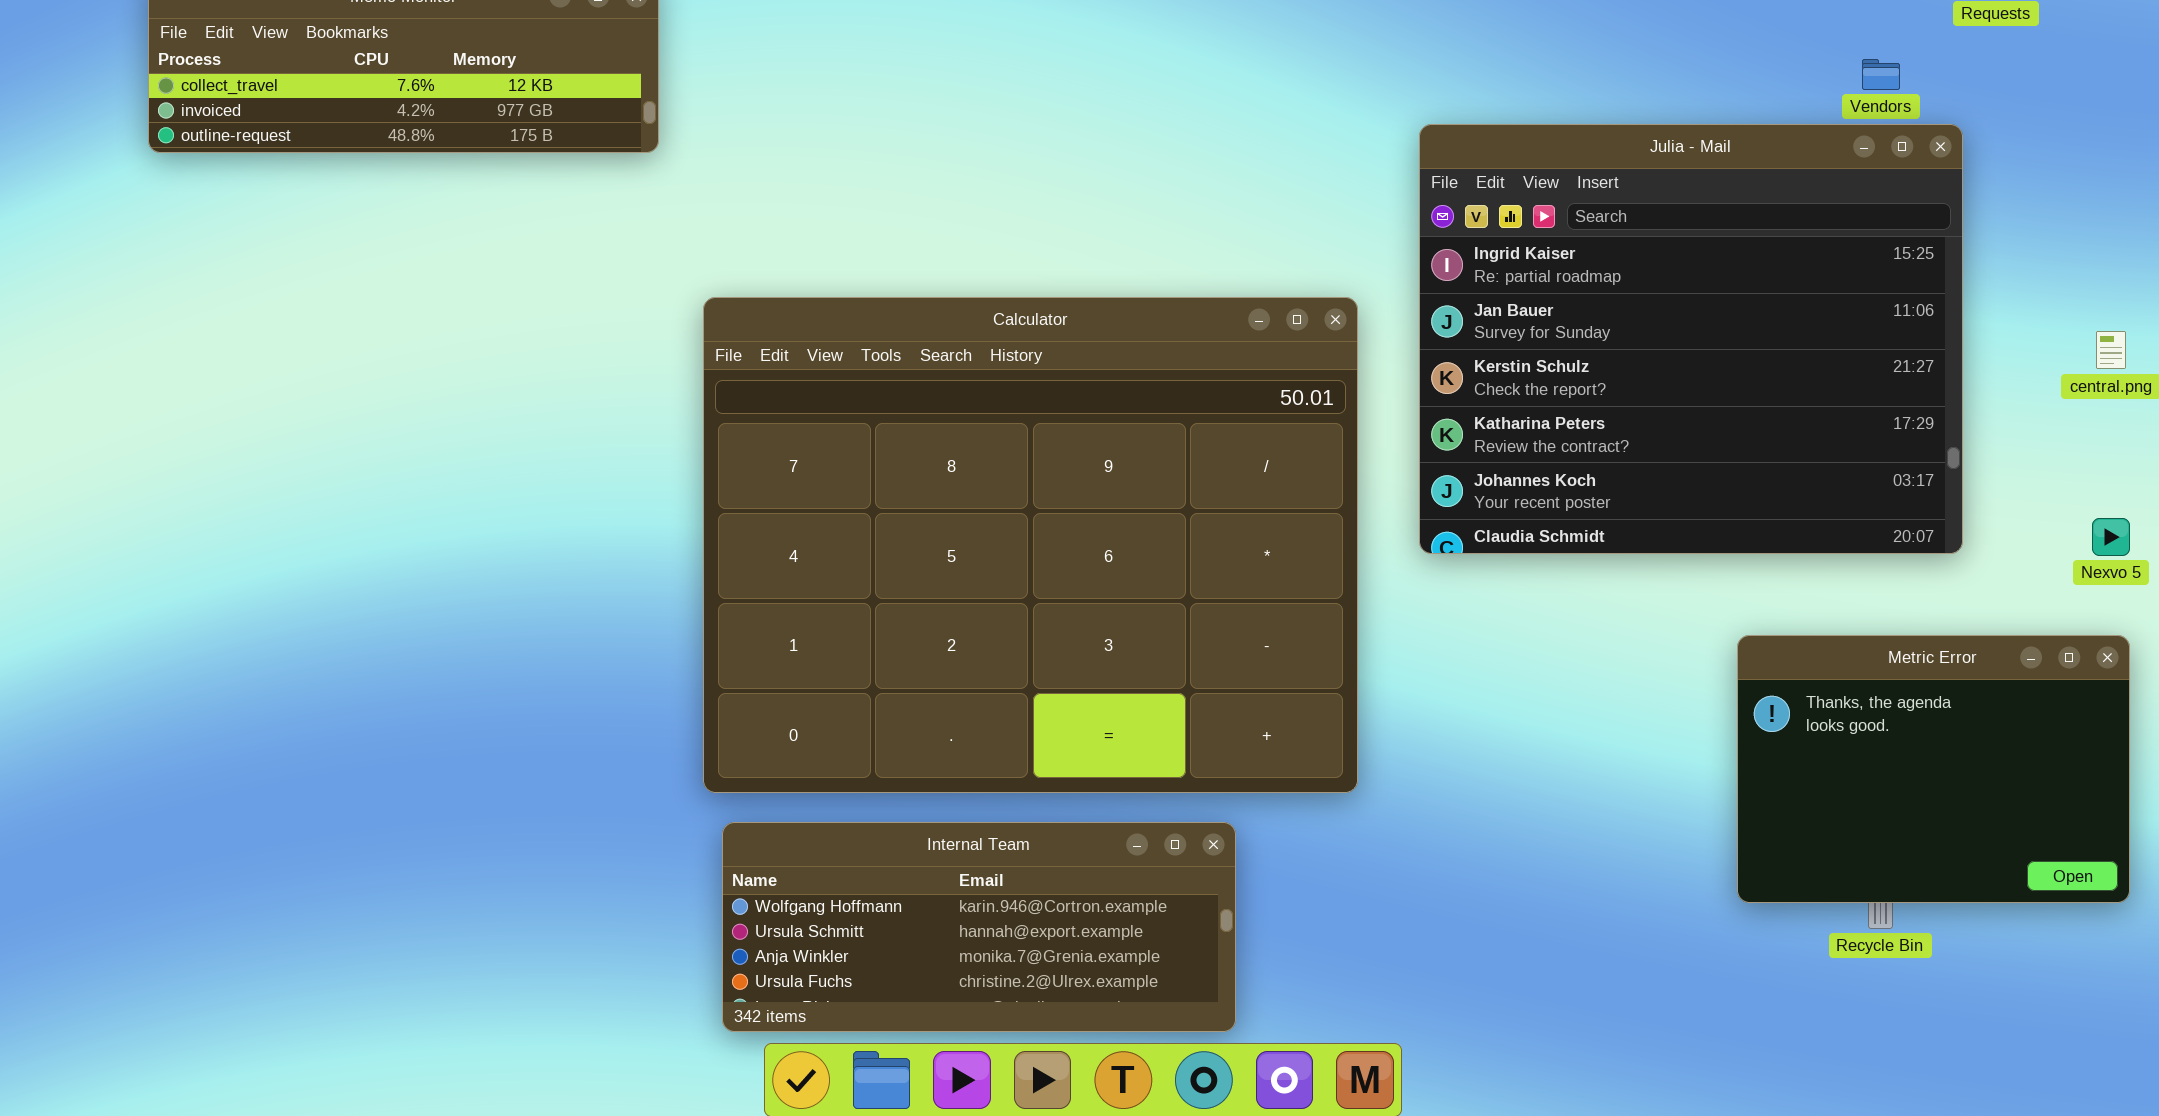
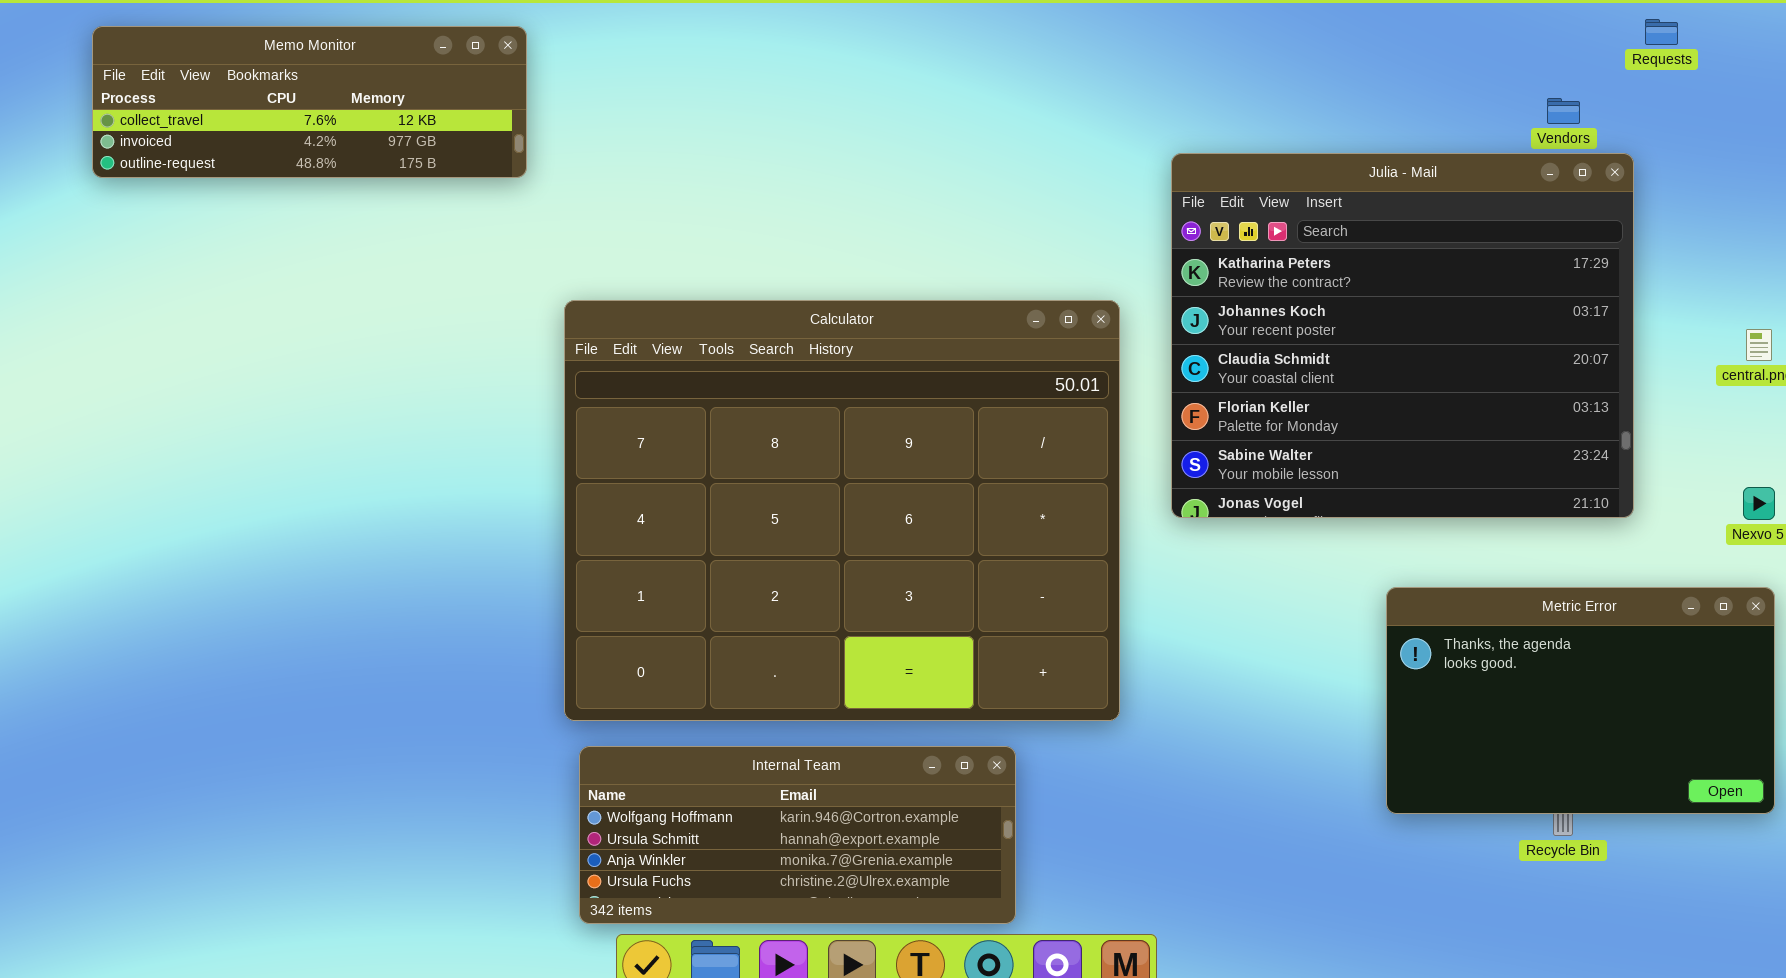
Julia - Mail: [1419,124,1963,554] -> [1171,153,1634,518], scrolled down 3 rows
Metric Error: [1737,635,2130,903] -> [1386,587,1775,814], resized

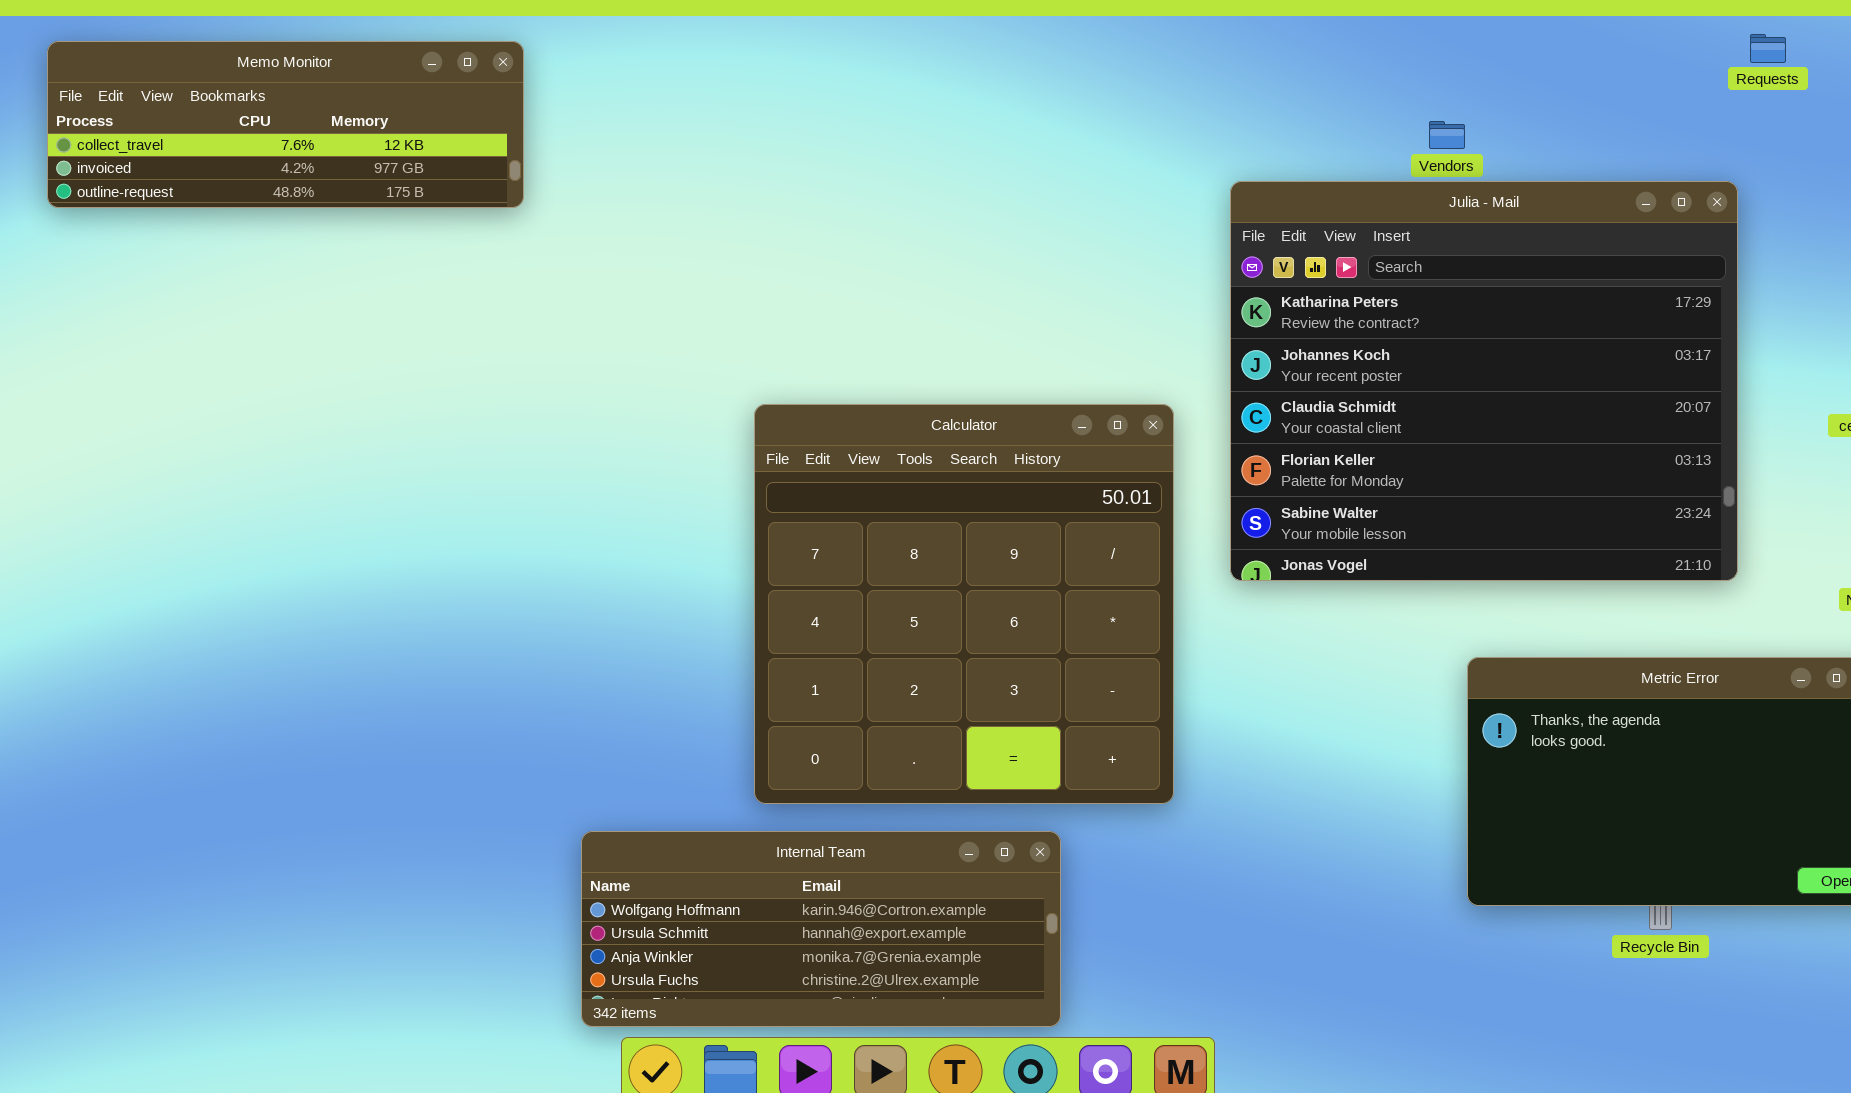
Vendors: [1547,98,1580,124] -> [1429,121,1465,149], moved
Calculator: [564,300,1120,721] -> [754,404,1174,804], resized

